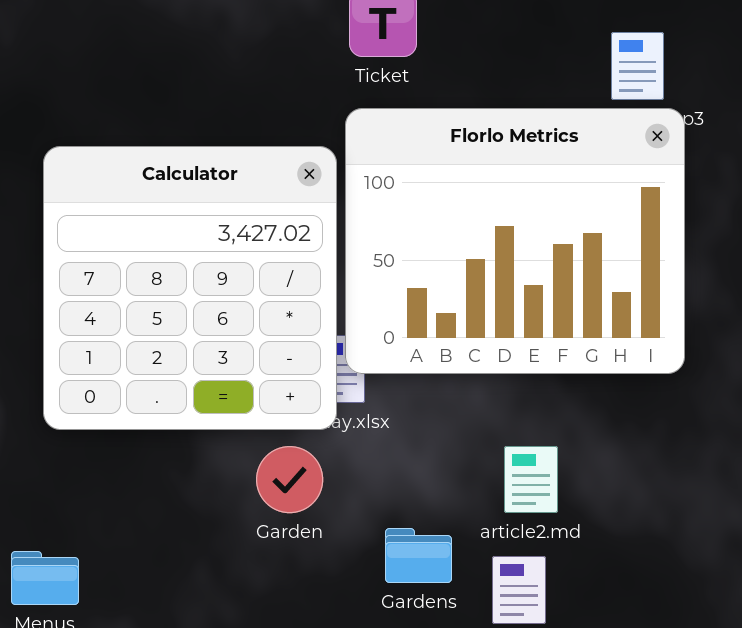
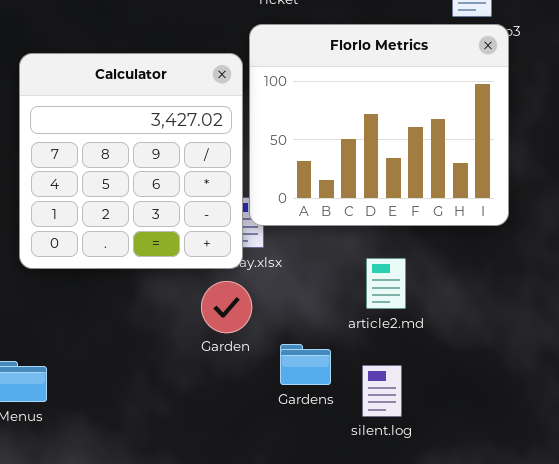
Garden: [256,446,323,513] -> [201,281,252,333], moved
article2.md: [504,446,558,513] -> [366,258,406,309], moved

